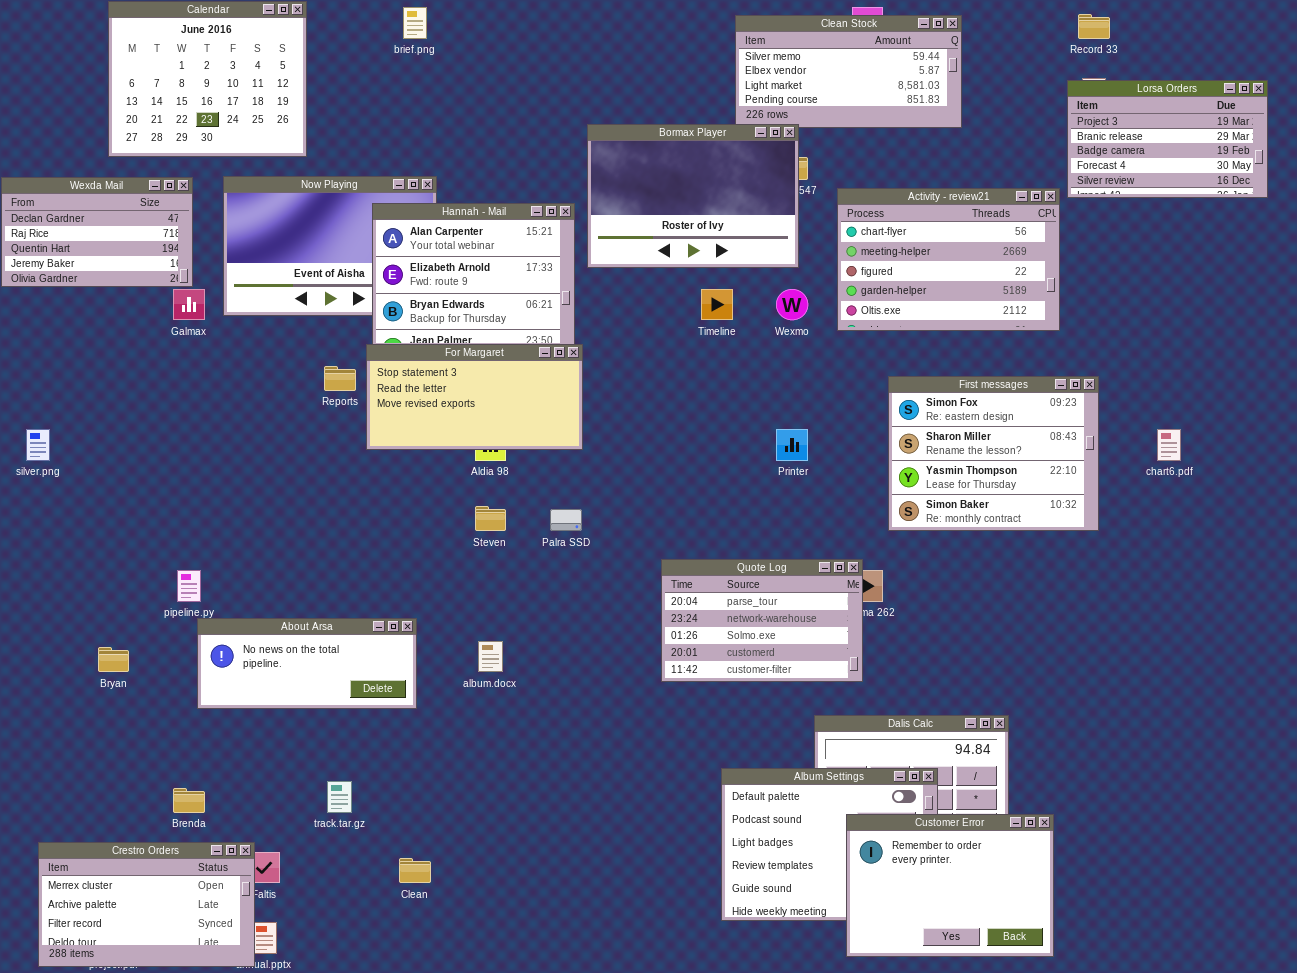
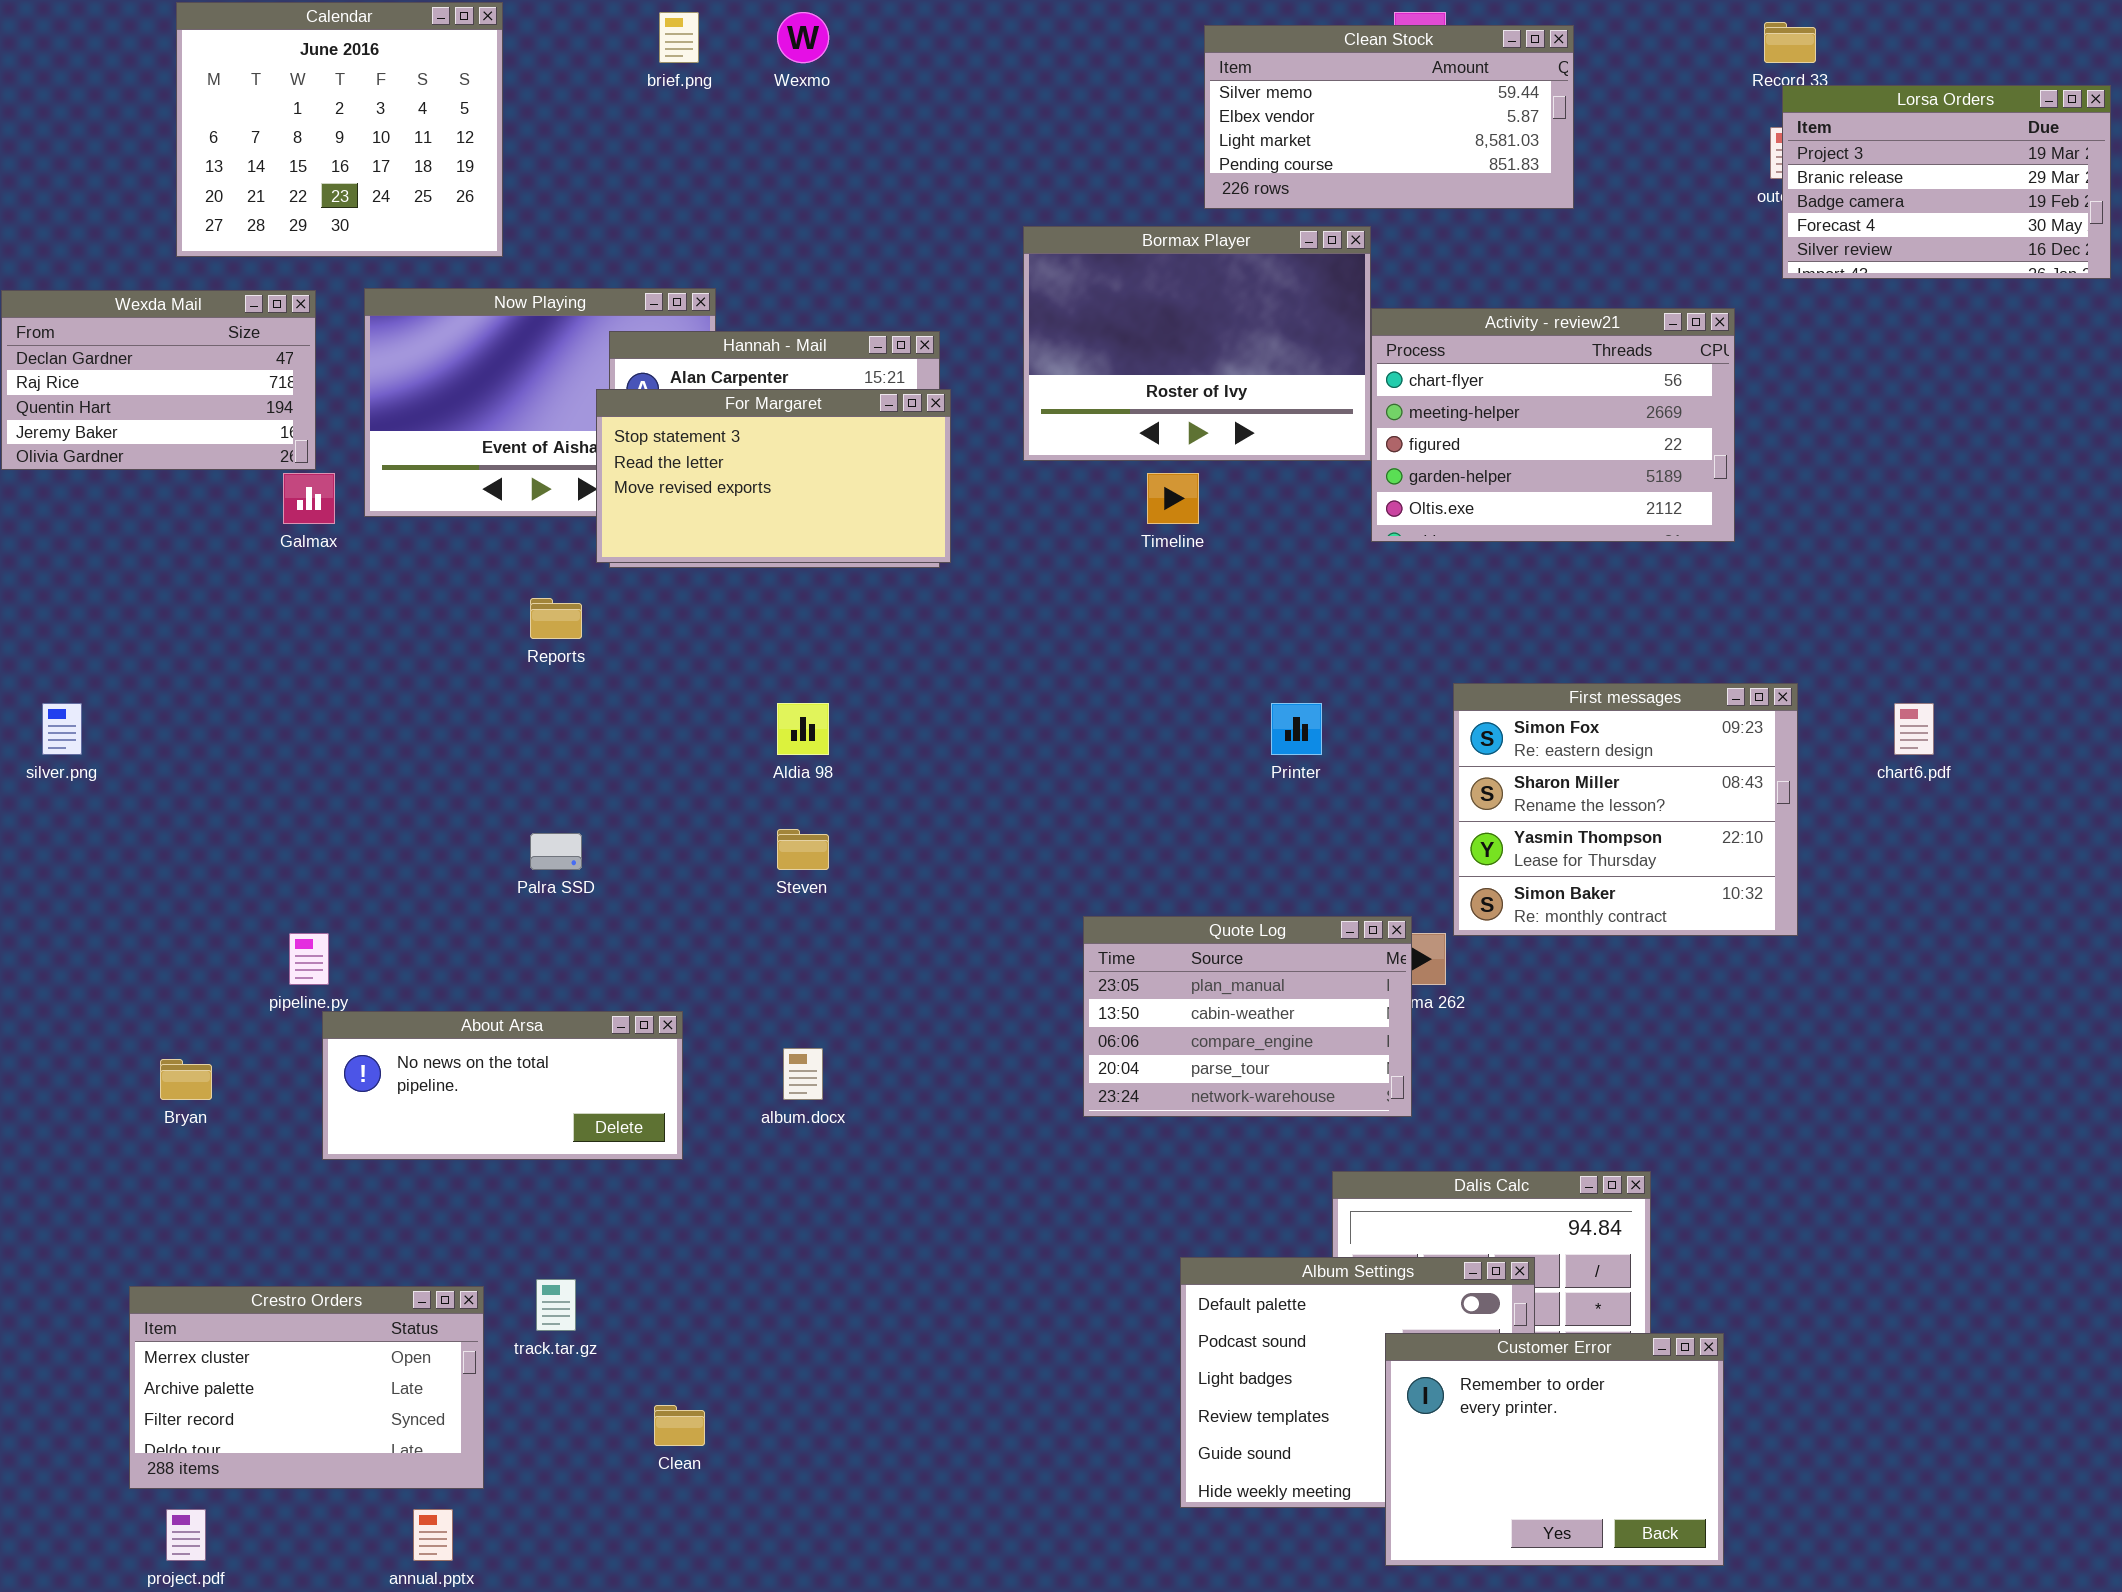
Lorsa Orders: [1067,80,1268,198] -> [1782,85,2111,279], moved
Bormax Player: [587,124,799,268] -> [1023,226,1371,461], moved
Wexmo: [776,289,808,320] -> [777,12,829,63], moved
For Margaret: [366,344,583,450] -> [596,389,951,563], moved
First messages: [888,376,1099,531] -> [1453,683,1798,936], moved
Palra SSD: [550,509,582,531] -> [530,833,582,870], moved
Quote Log: [661,559,863,682] -> [1083,916,1412,1117], scrolled up 3 rows
Crestro Orders: [38,842,255,967] -> [129,1286,484,1489], moved

